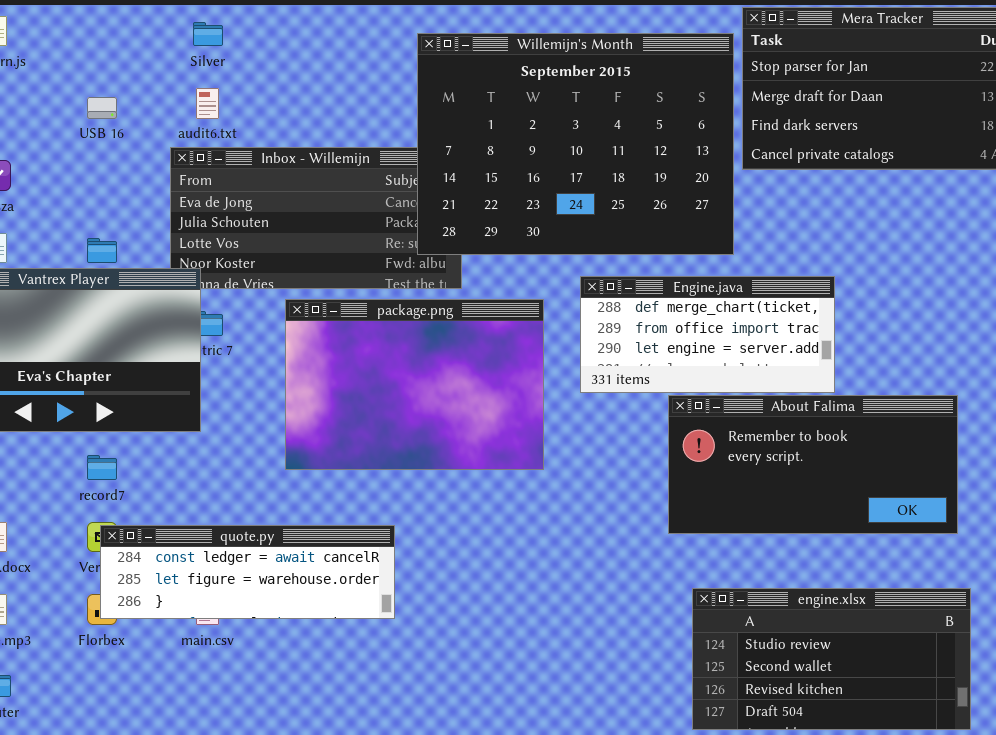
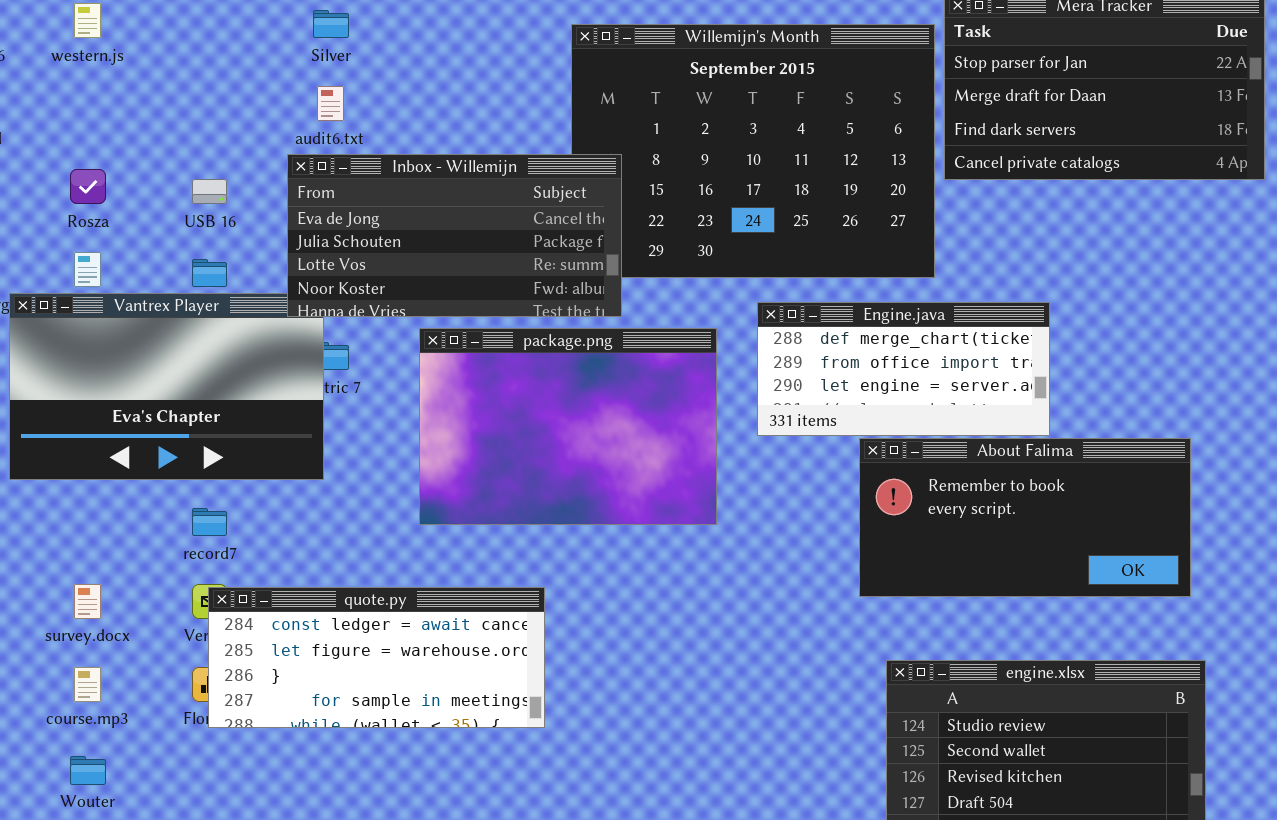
USB 16: [87,97,117,119] -> [192,179,227,204], moved
Inbox - Willemijn: [170,147,462,289] -> [287,154,622,317], raised
quote.py: [100,525,395,619] -> [208,587,545,728], resized

